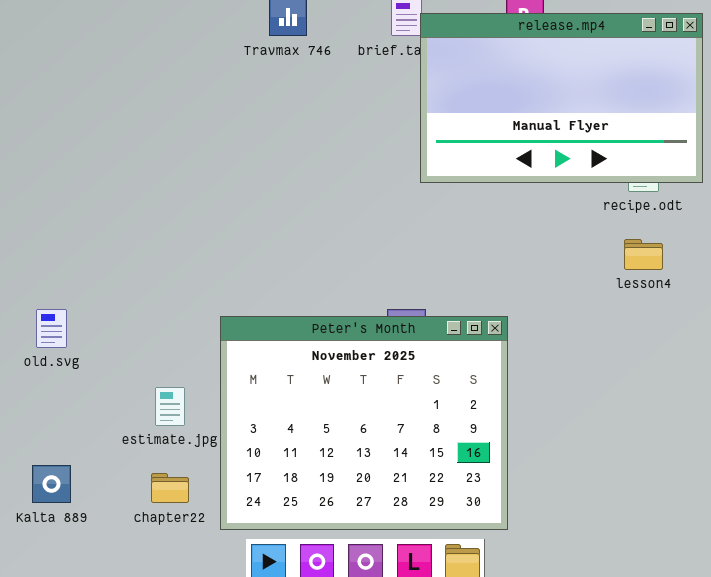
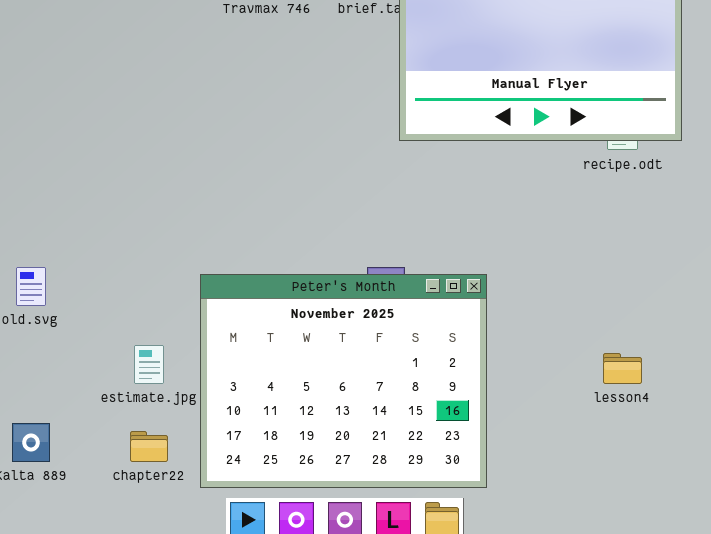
lesson4: [624,239,663,270] -> [603,353,642,384], moved

